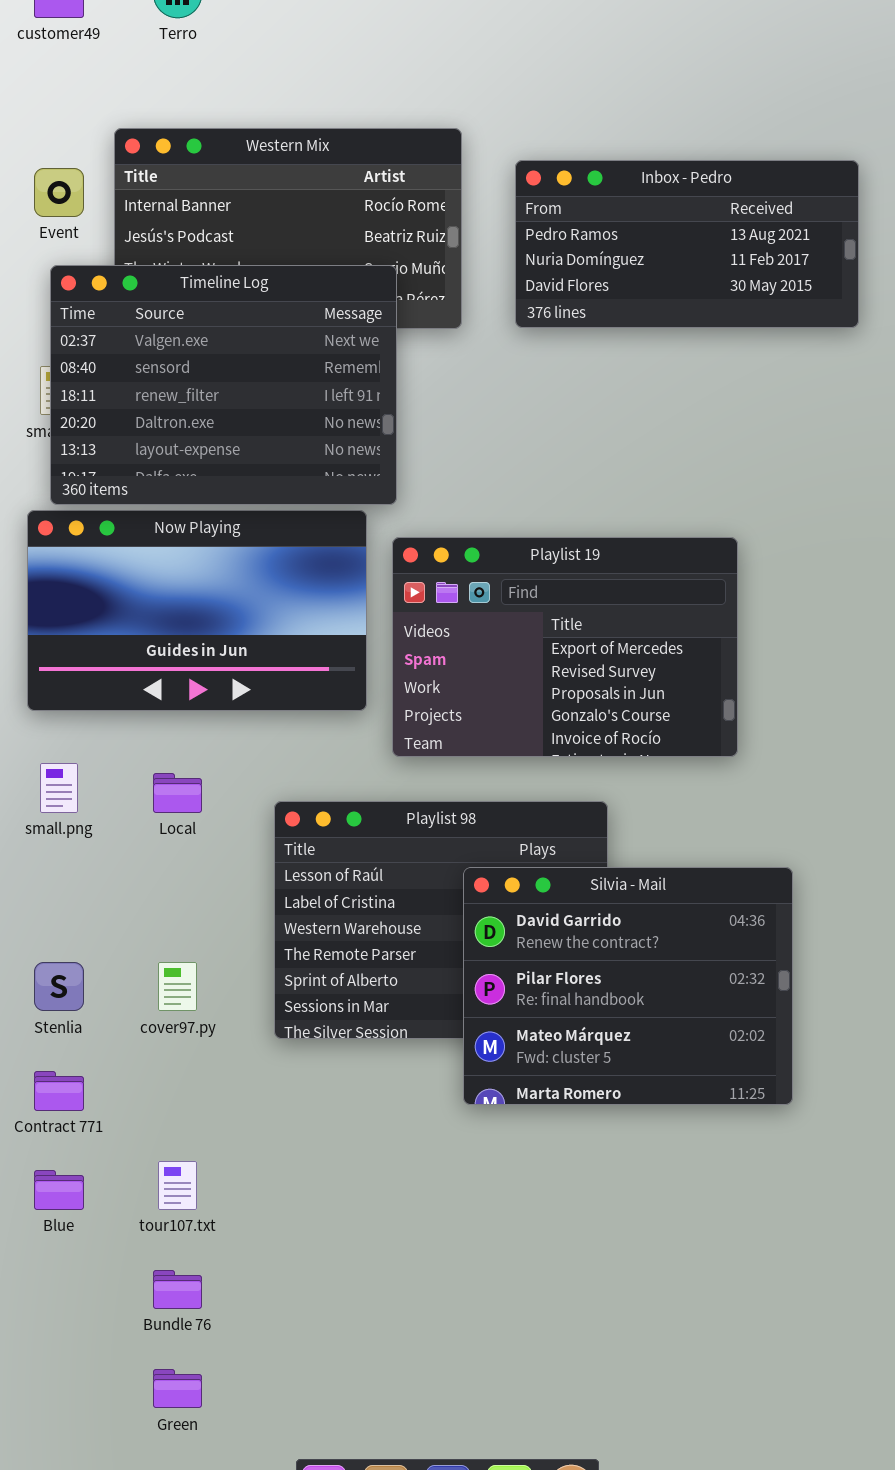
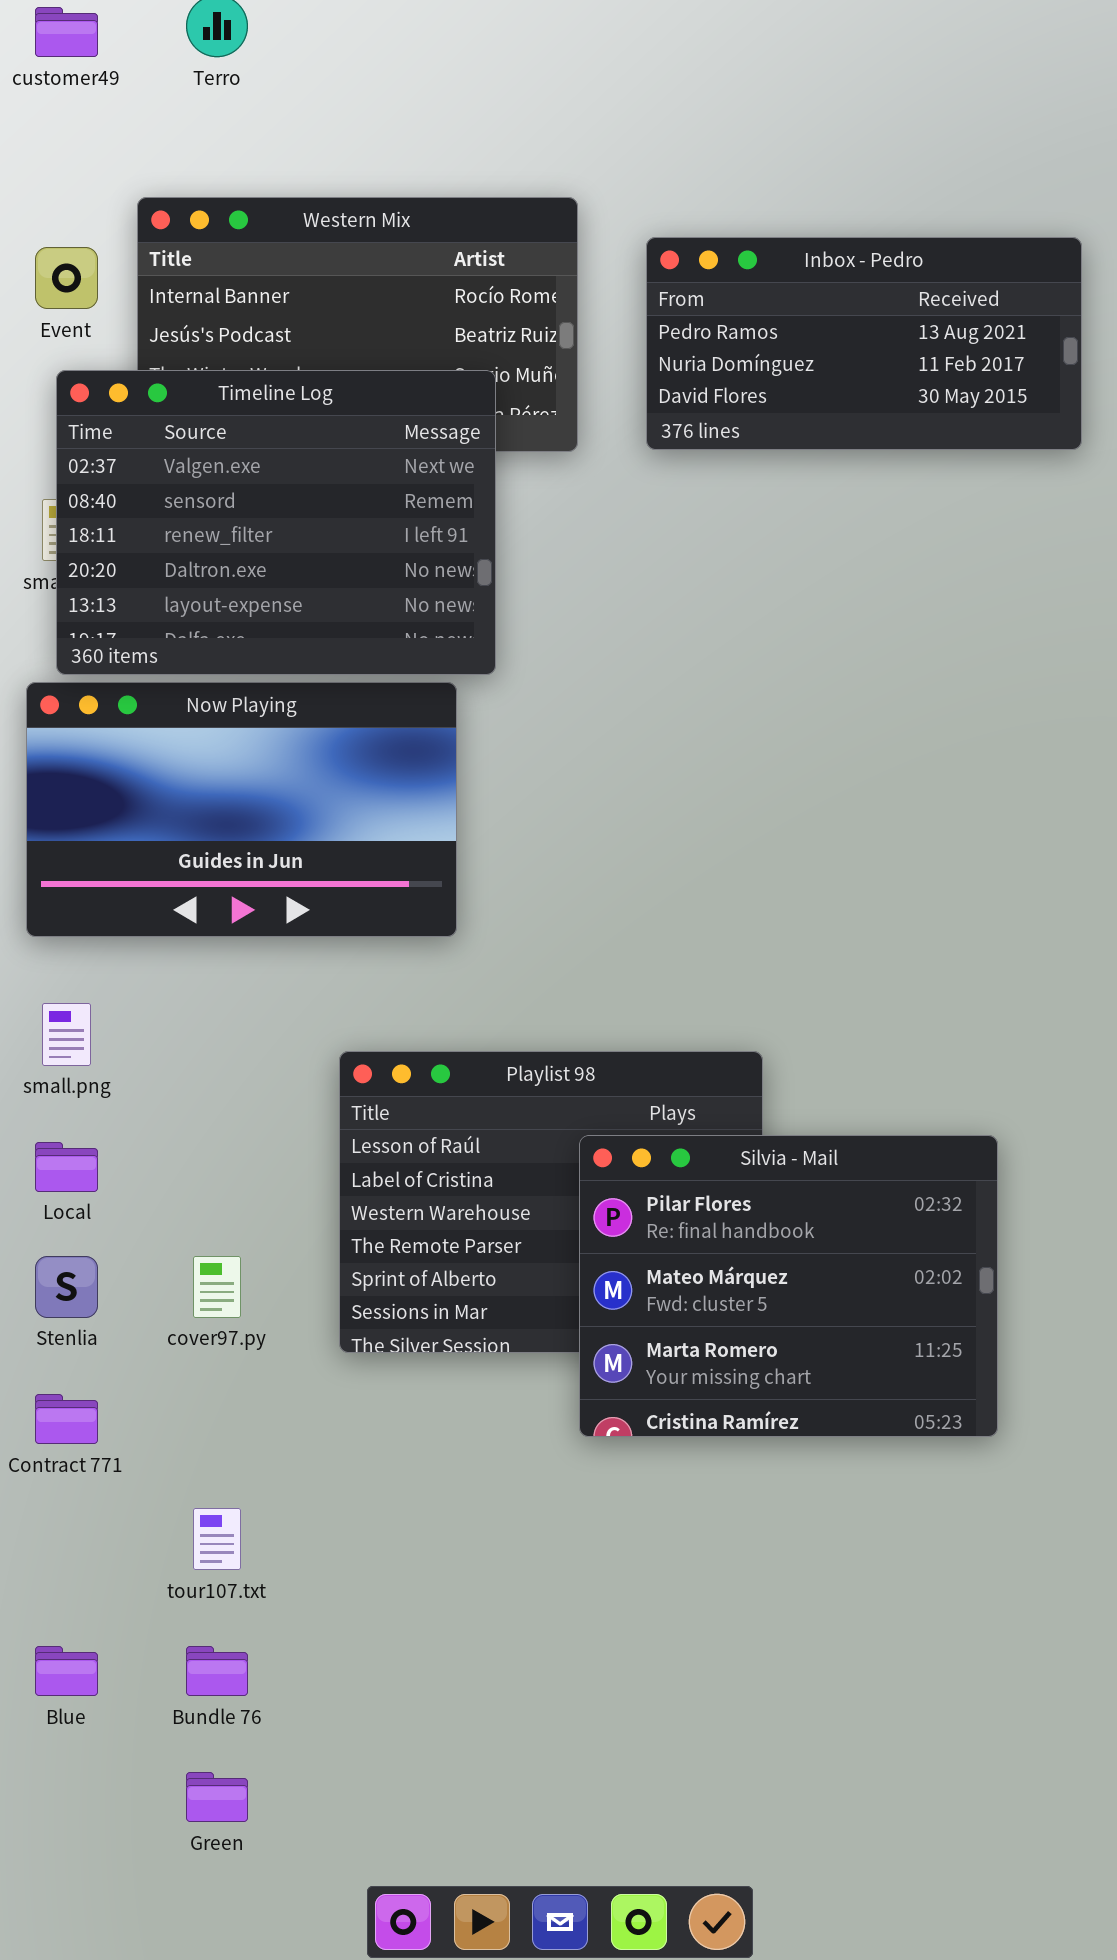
Playlist 19: [392,537,738,757] -> none, closed
Local: [153,773,202,813] -> [35,1142,98,1192], moved
Silvia - Mail: [463,867,793,1105] -> [579,1135,998,1437], scrolled down 1 row
Blue: [34,1170,84,1210] -> [35,1646,98,1696], moved

